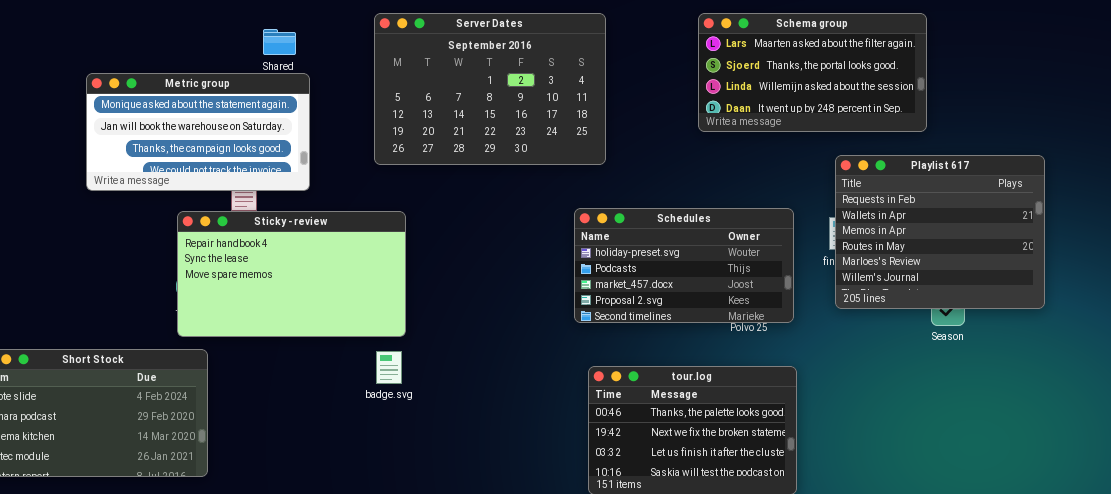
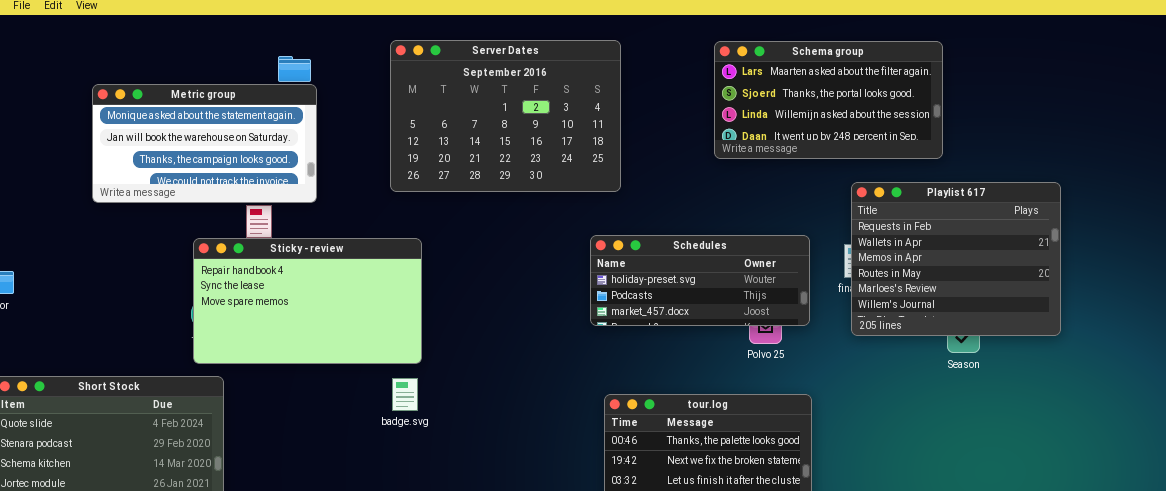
Metric group: [86,73,310,191] -> [92,84,317,203], moved
Schedules: [574,208,794,323] -> [590,235,810,326], resized

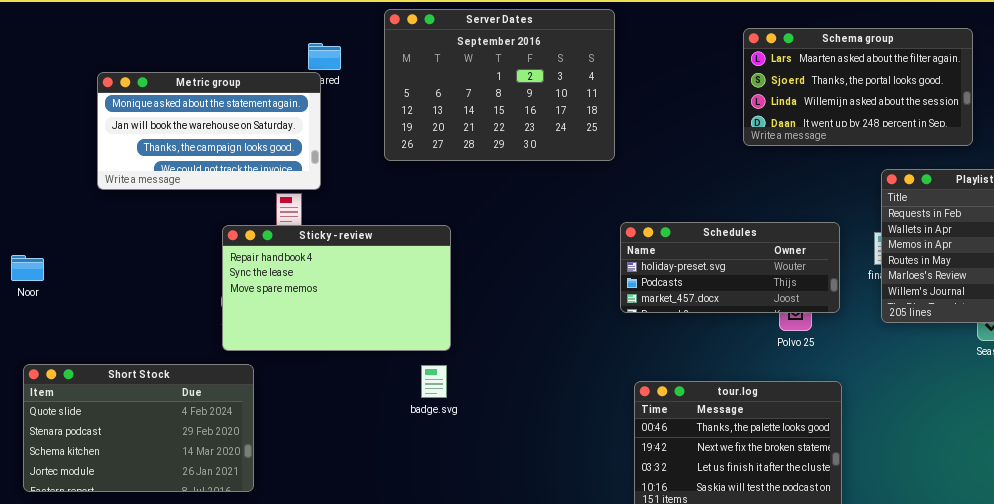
Server Dates: [390,40,621,192] -> [384,9,615,161], moved
Metric group: [92,84,317,203] -> [97,72,321,190], moved

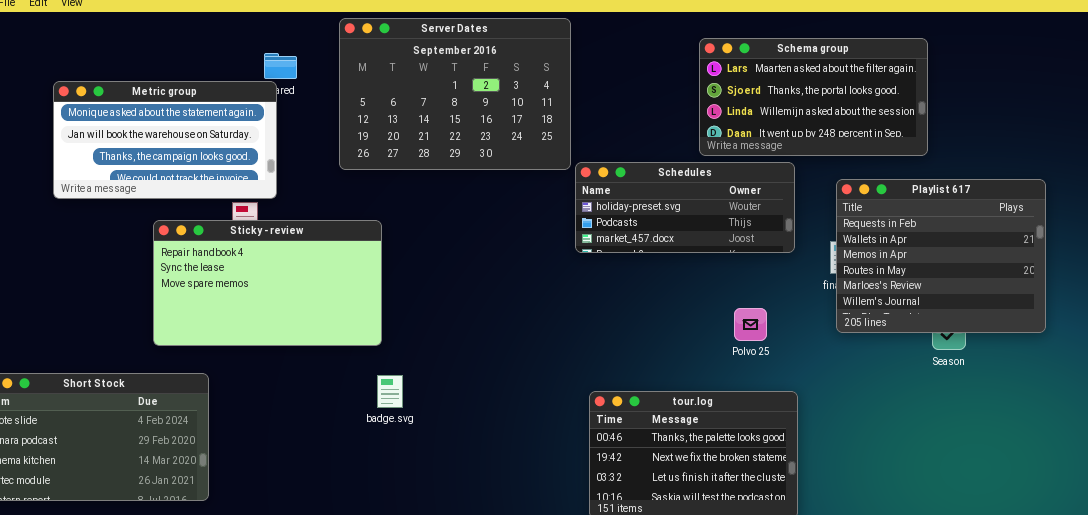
Schedules: [620,222,840,313] -> [575,162,795,253], moved
Sticky - review: [222,225,451,351] -> [153,220,382,346], moved

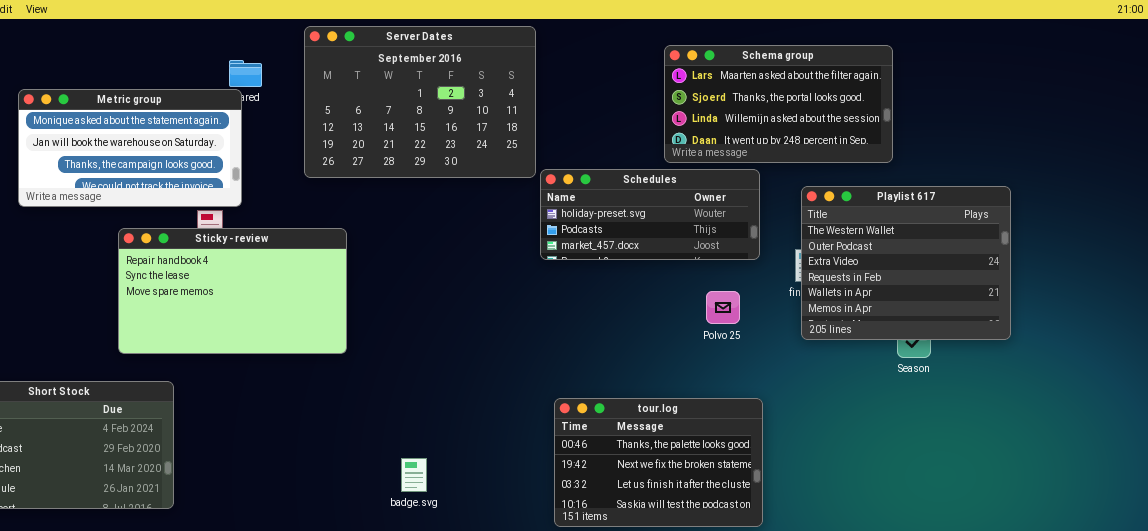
Playlist 617: [836,179,1046,333] -> [801,186,1011,340], scrolled up 3 rows
Polvo 25: [734,308,767,341] -> [706,291,740,324], moved
badge.svg: [377,375,403,408] -> [401,458,427,492], moved

